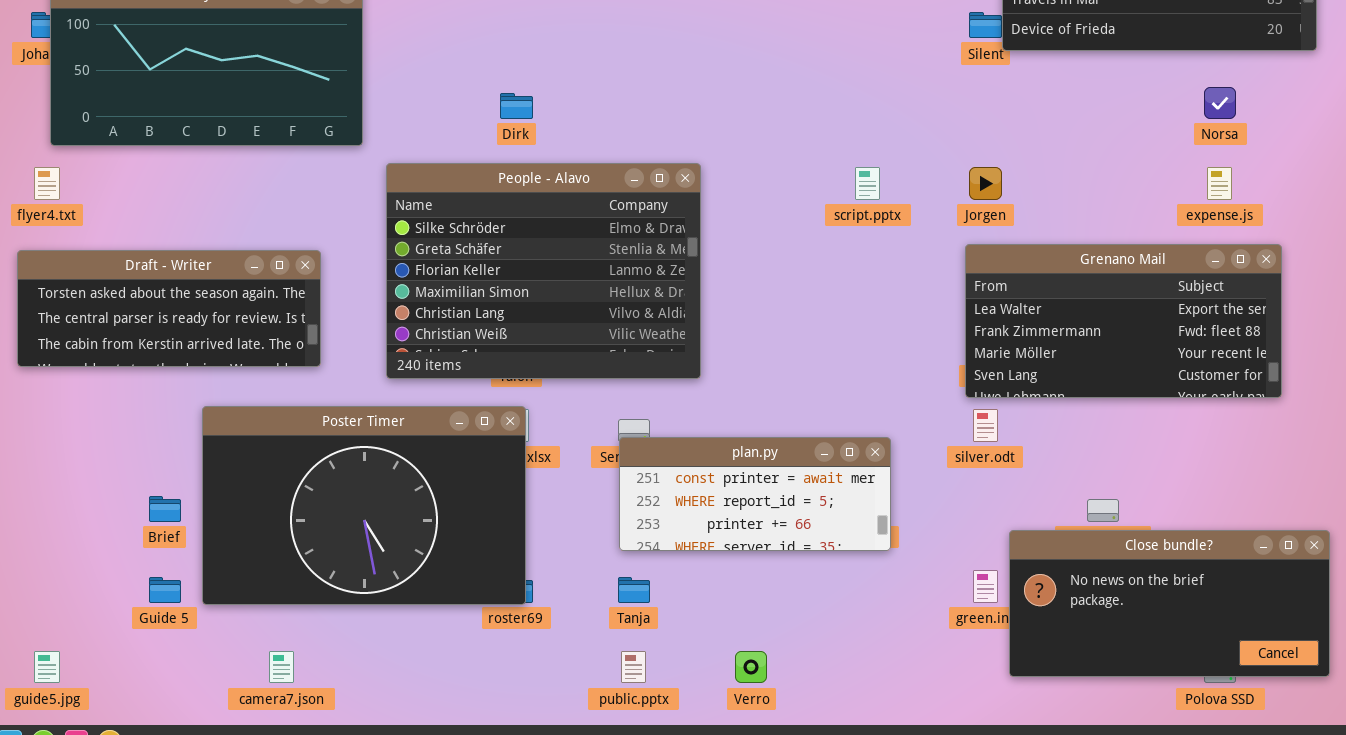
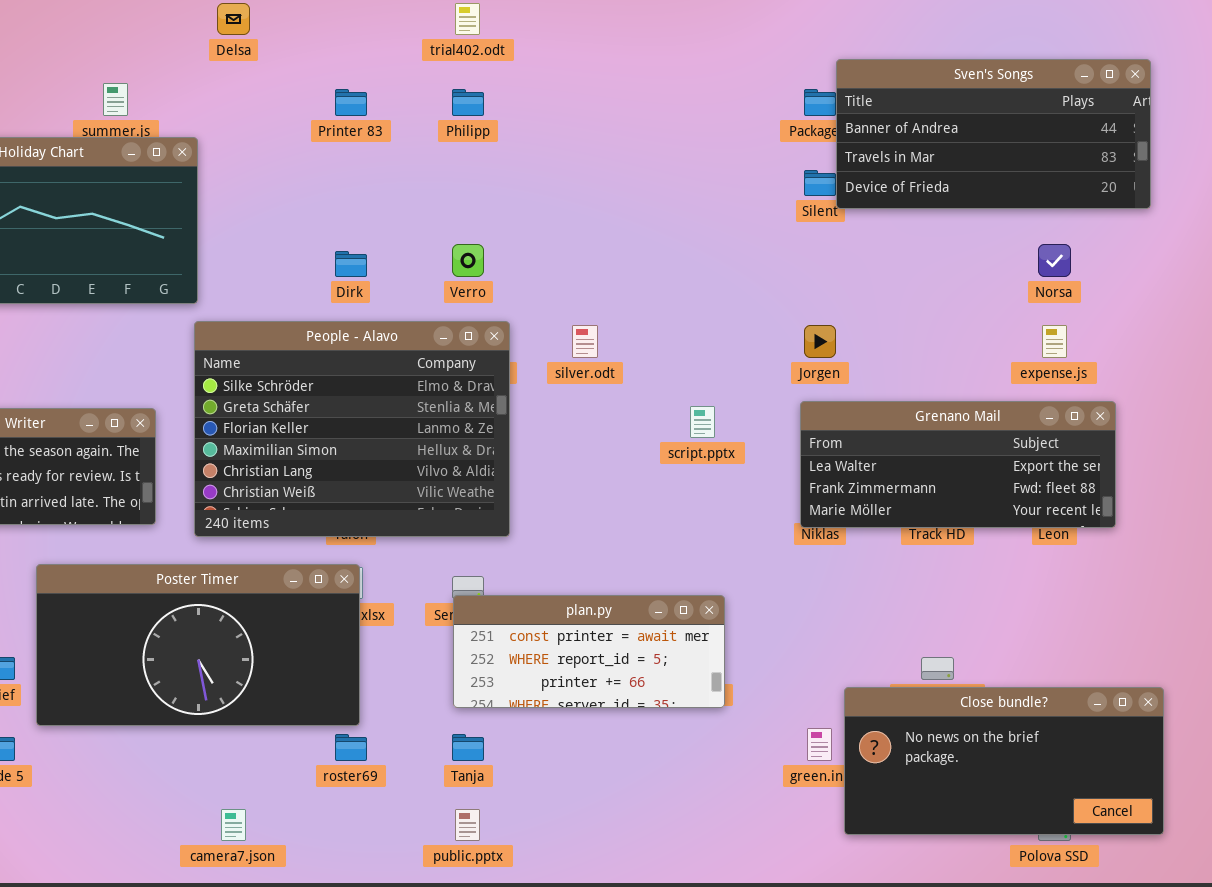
People - Alavo: [386,163,701,379] -> [194,321,510,537], moved
script.pptx: [855,167,880,200] -> [690,406,715,438], moved
Grenano Mail: [965,244,1282,398] -> [800,401,1116,528], resized
Poster Timer: [202,406,526,605] -> [36,564,360,726], resized
silver.odt: [973,409,998,442] -> [572,325,598,358], moved
camera7.json: [269,651,294,683] -> [221,809,246,841], moved
Verro: [735,651,767,683] -> [452,244,484,277], moved

